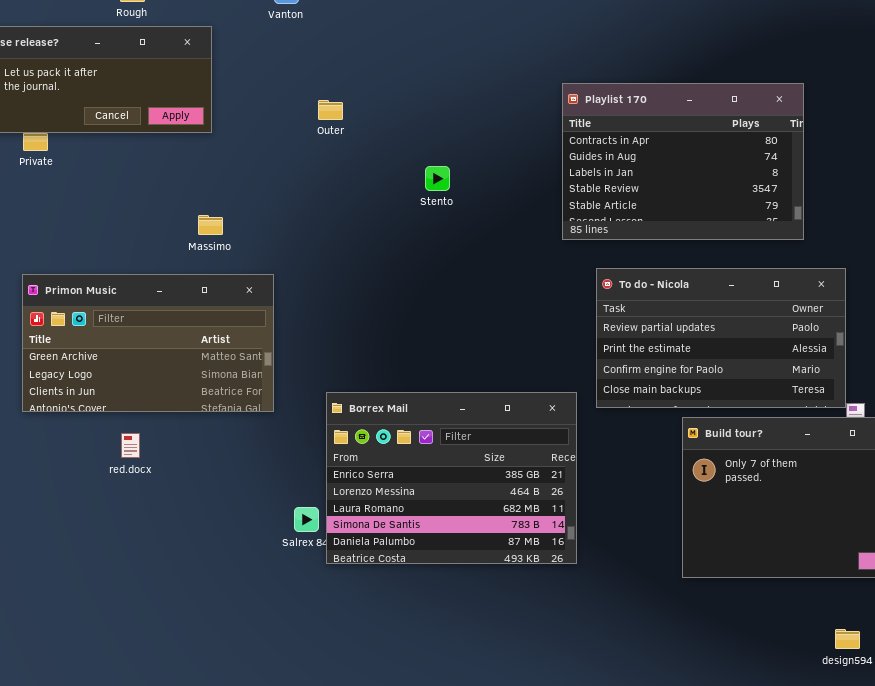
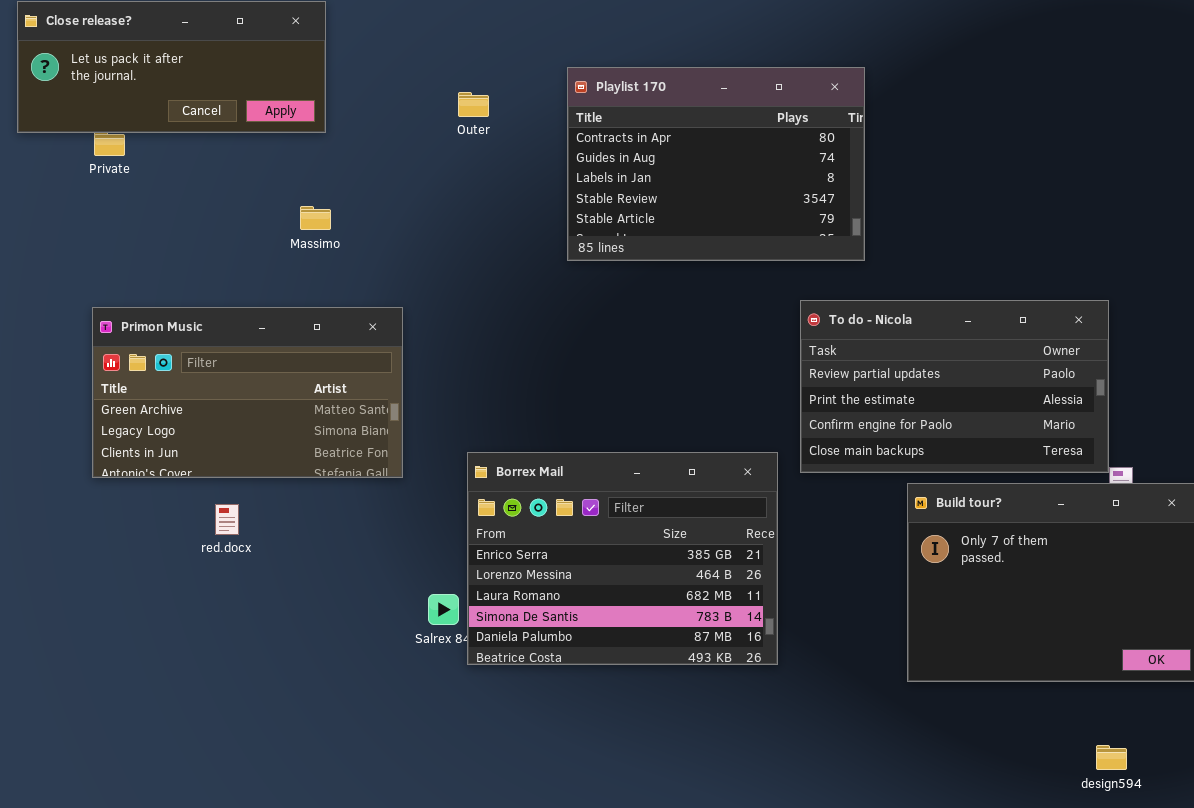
Playlist 170: [562,83,804,240] -> [567,67,865,261], moved
Massimo: [198,215,223,235] -> [300,206,331,230], moved

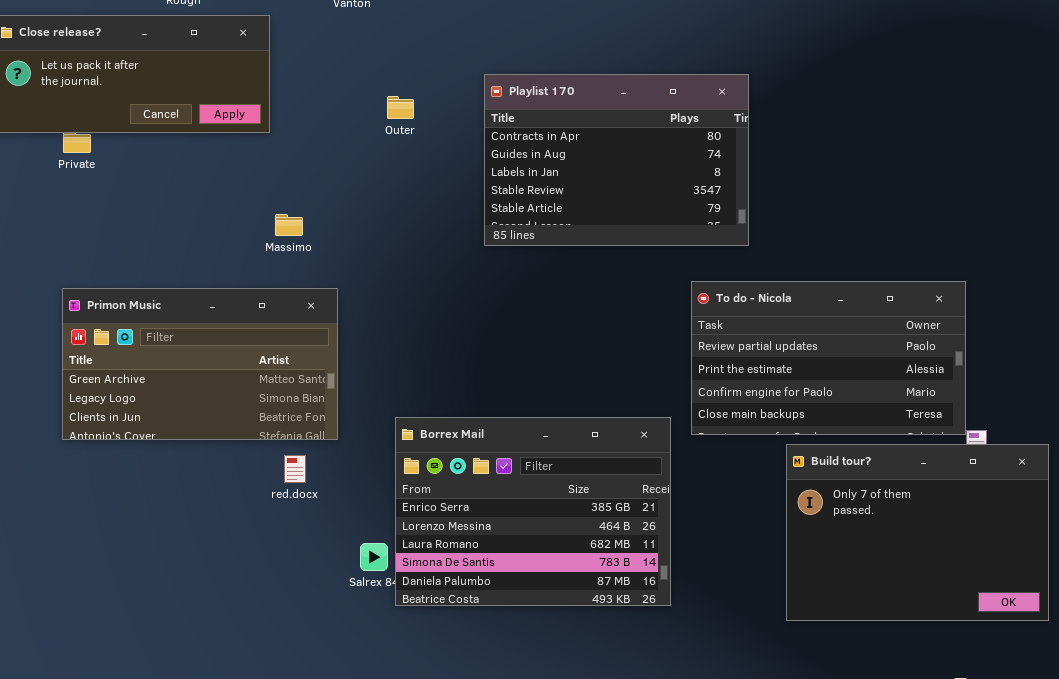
Massimo: [300,206,331,230] -> [275,214,303,236], moved
red.docx: [215,504,239,535] -> [284,455,306,483], moved

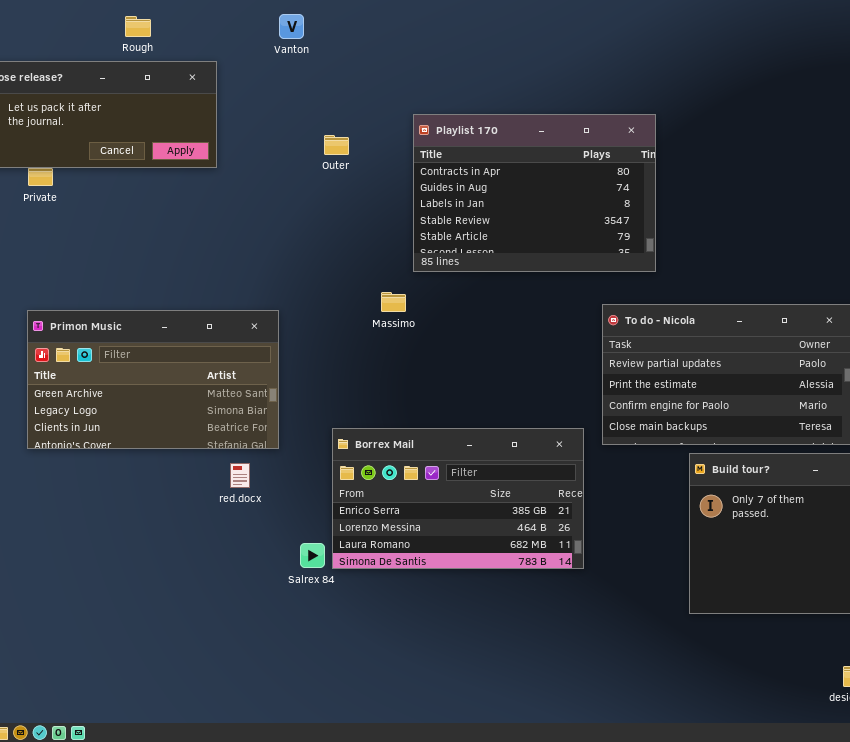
Massimo: [275,214,303,236] -> [381,292,406,312], moved
Borrex Mail: [395,417,671,606] -> [332,428,584,569], resized

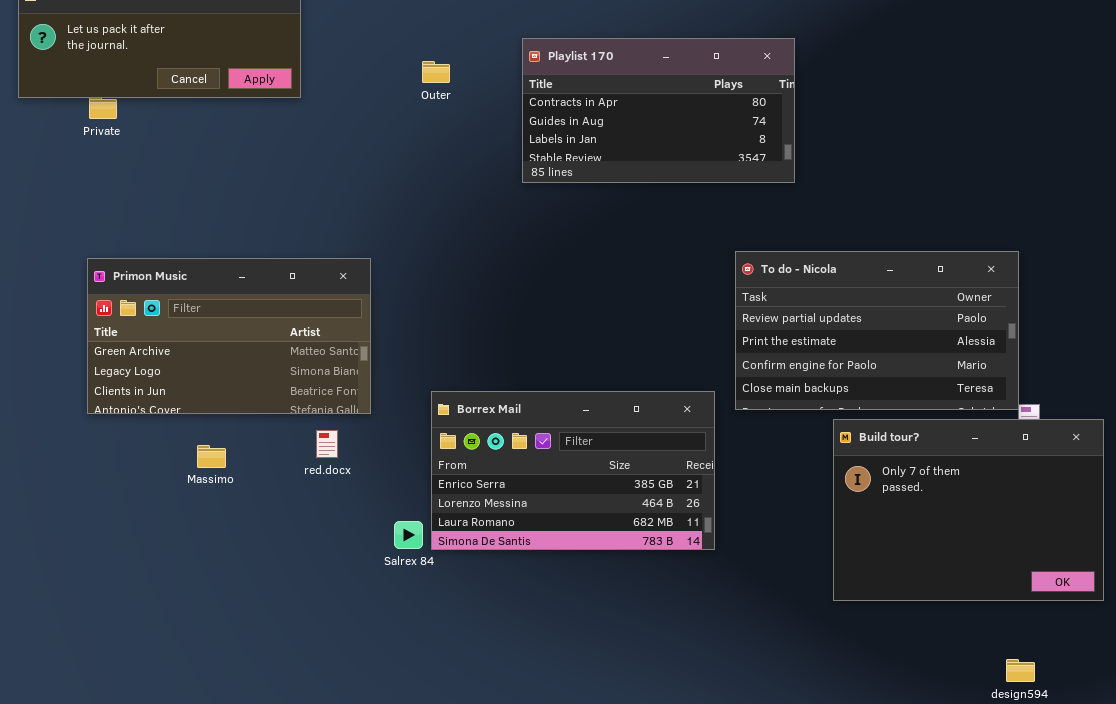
Playlist 170: [413,114,656,272] -> [522,38,795,183], resized
Massimo: [381,292,406,312] -> [197,445,226,468], moved

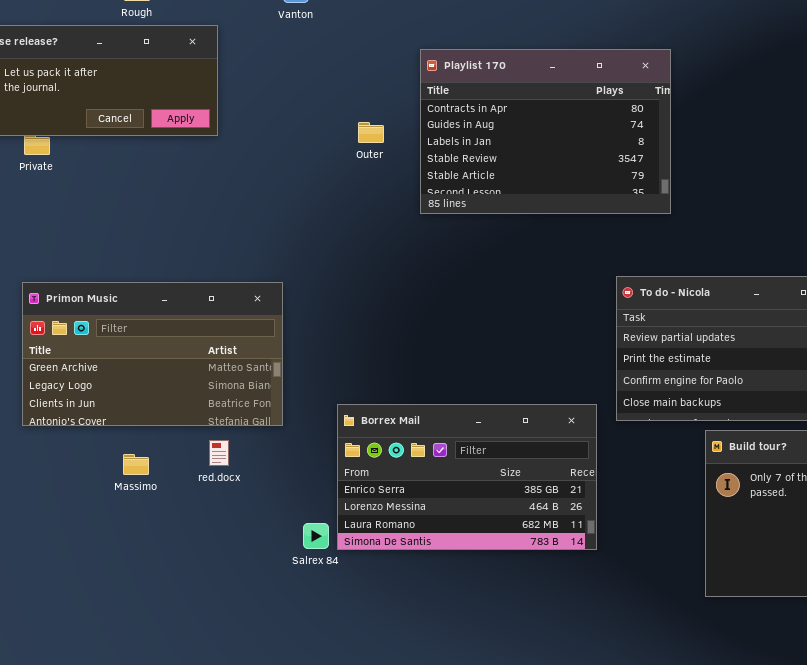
Playlist 170: [522,38,795,183] -> [420,49,671,214], resized
Outer: [422,61,450,83] -> [358,122,384,143], moved
red.docx: [316,430,338,458] -> [209,440,229,466], moved

